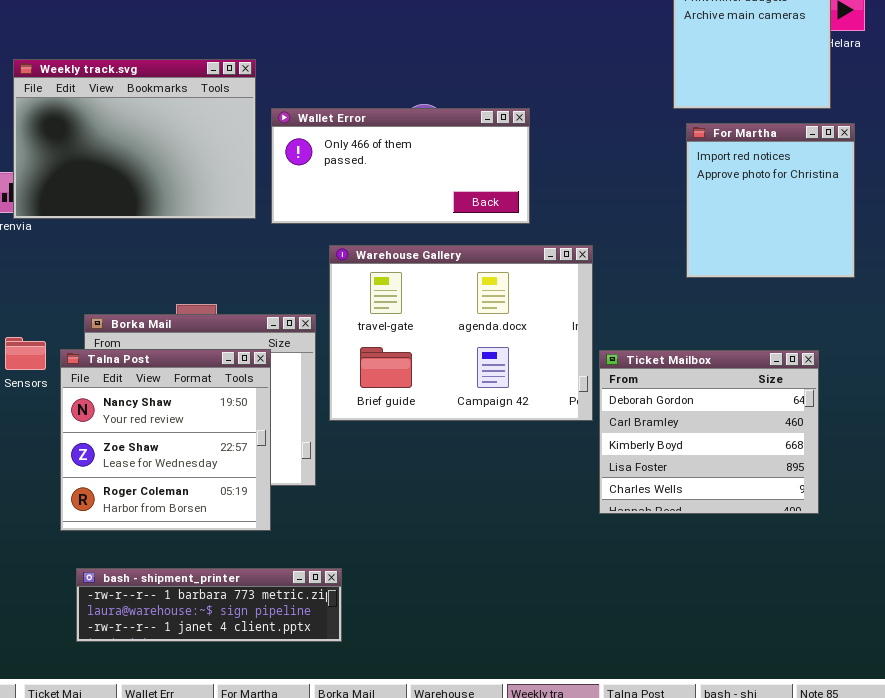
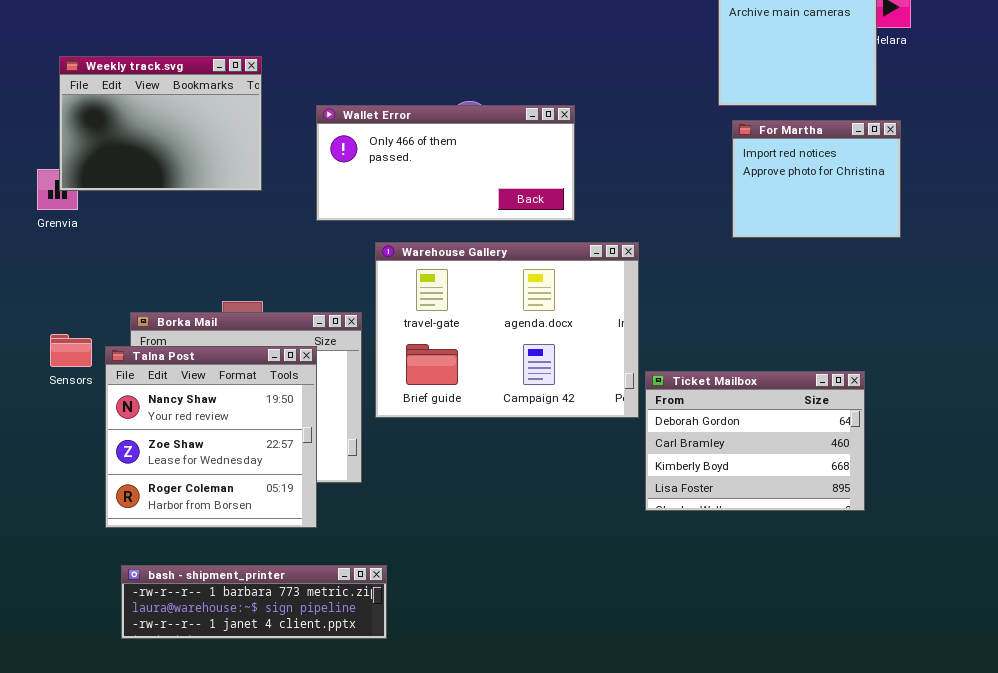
Weekly track.svg: [13,59,256,219] -> [59,56,262,191], resized
For Martha: [686,123,855,278] -> [732,120,901,238], resized
Ticket Mailbox: [599,350,819,514] -> [645,371,865,511], resized

